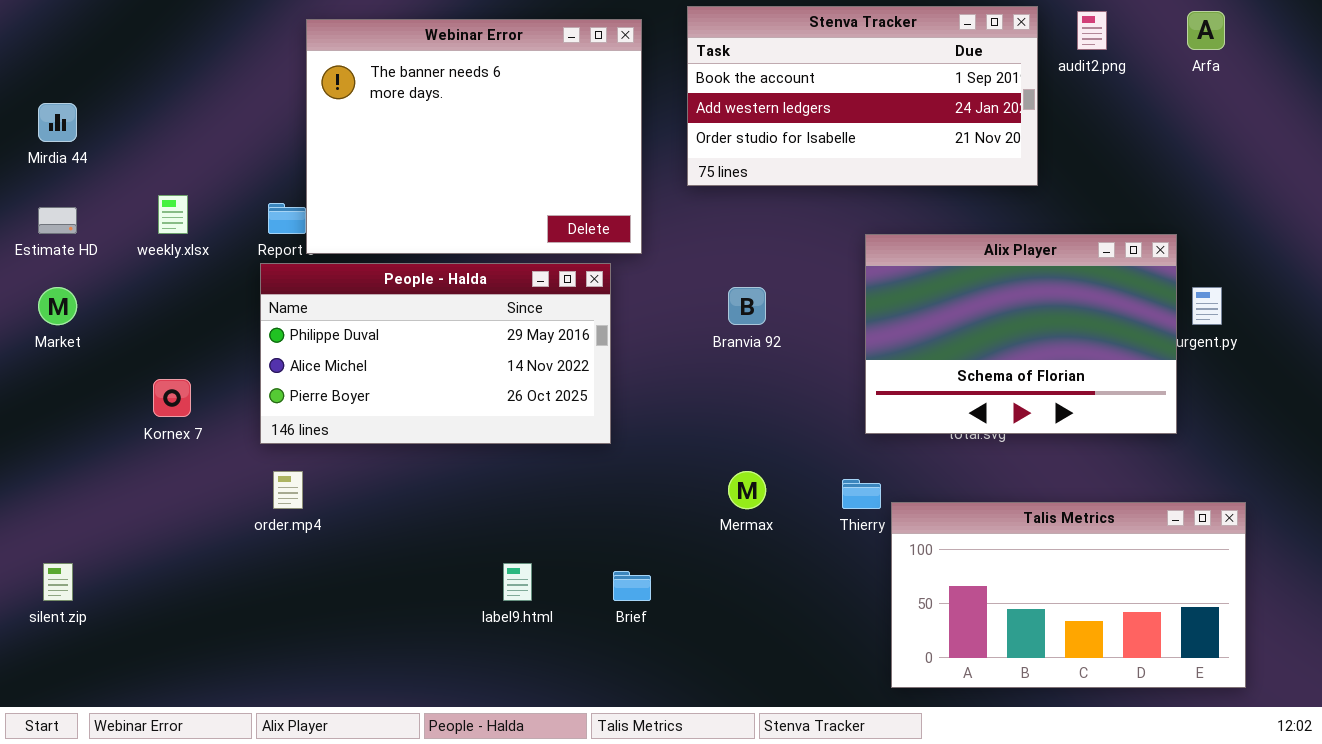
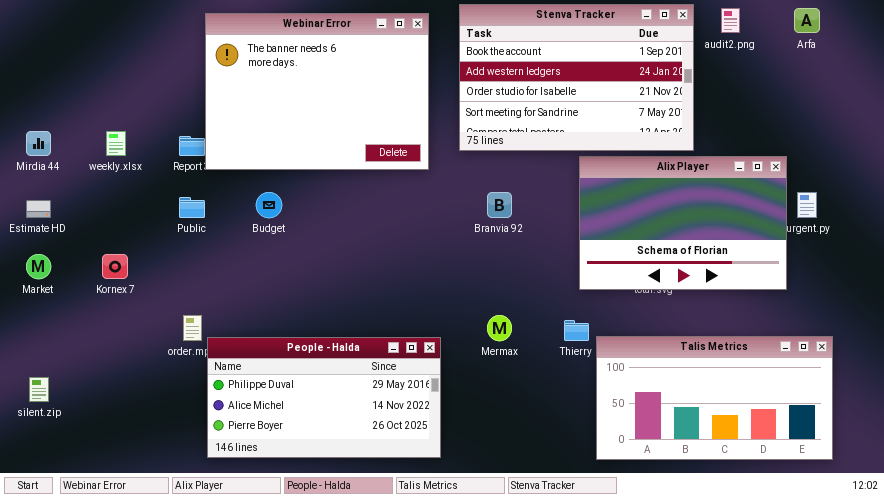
Stenva Tracker: [687,6,1038,186] -> [459,4,694,151], resized
Mirdia 44: [38,103,77,142] -> [26,131,51,156], moved
Estimate HD: [38,207,77,234] -> [26,200,51,218], moved
People - Halda: [260,263,611,444] -> [207,337,441,458], moved
Market: [38,287,77,325] -> [26,254,51,279], moved

